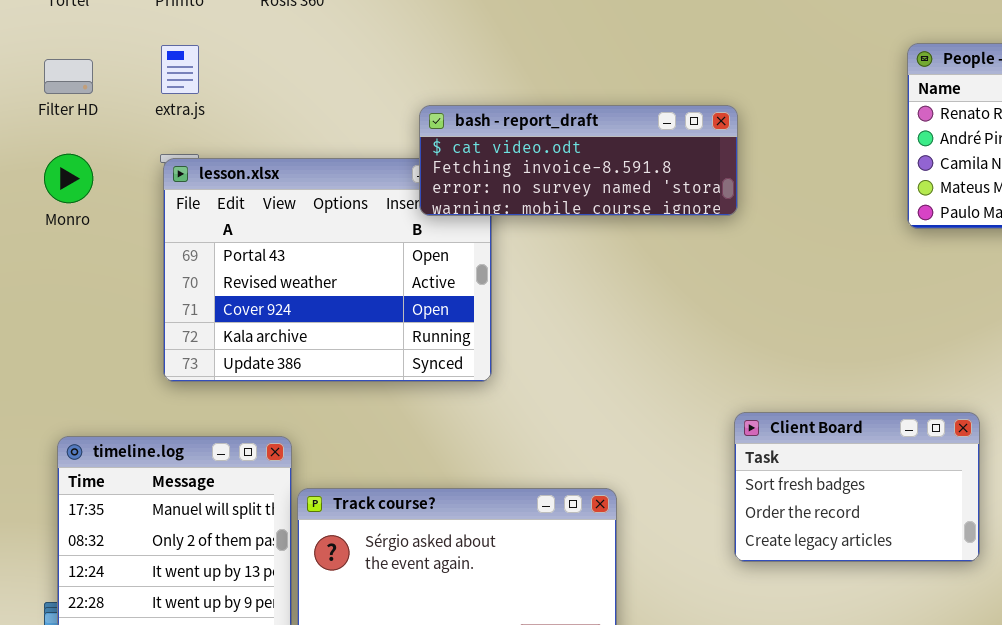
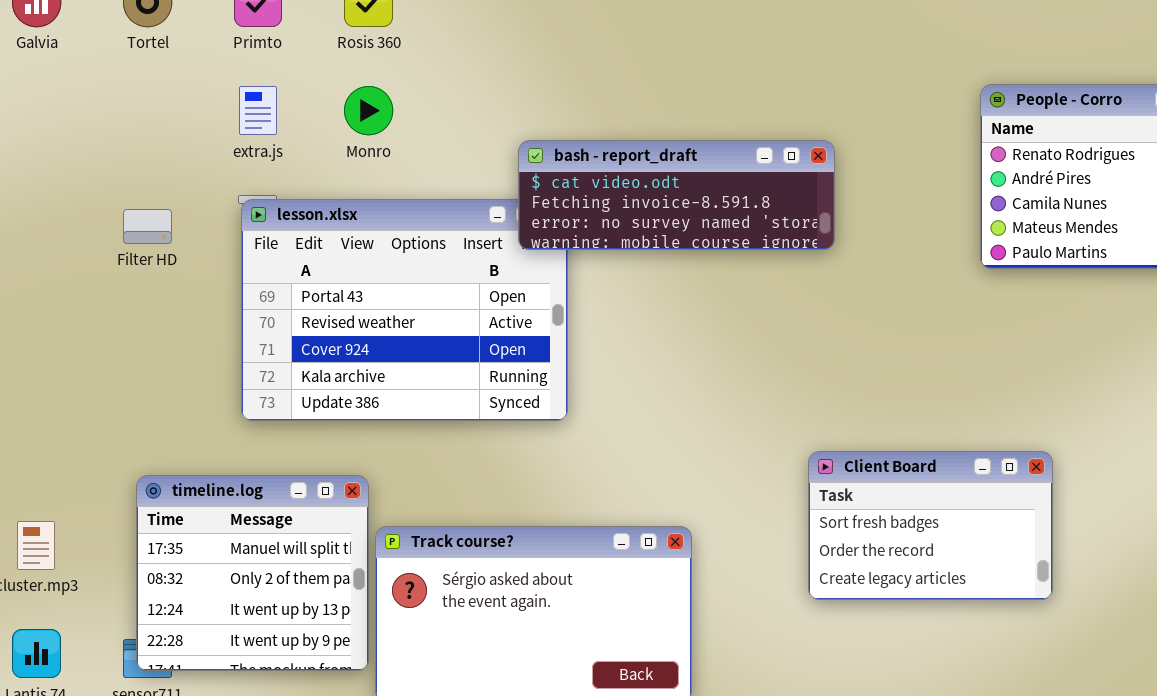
Filter HD: [44,59,93,94] -> [123,209,172,244], moved
bash - report_draft: [419,105,738,216] -> [518,140,835,250], moved
Monro: [44,154,93,203] -> [344,86,393,135], moved

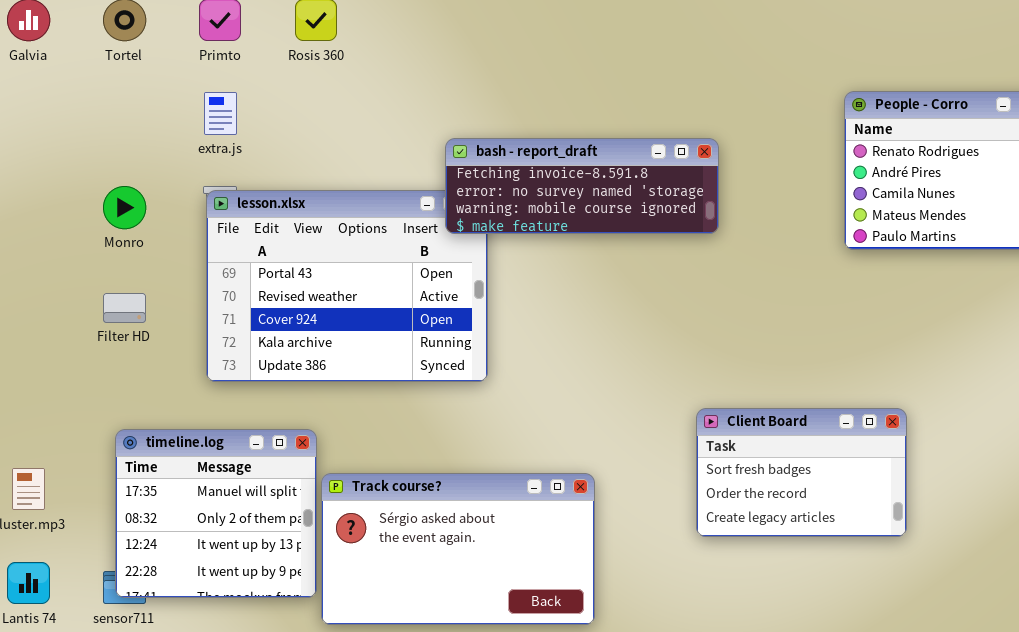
Monro: [344,86,393,135] -> [103,186,146,229], moved
bash - report_draft: [518,140,835,250] -> [445,138,719,234], scrolled down 1 row
Filter HD: [123,209,172,244] -> [103,293,146,323], moved

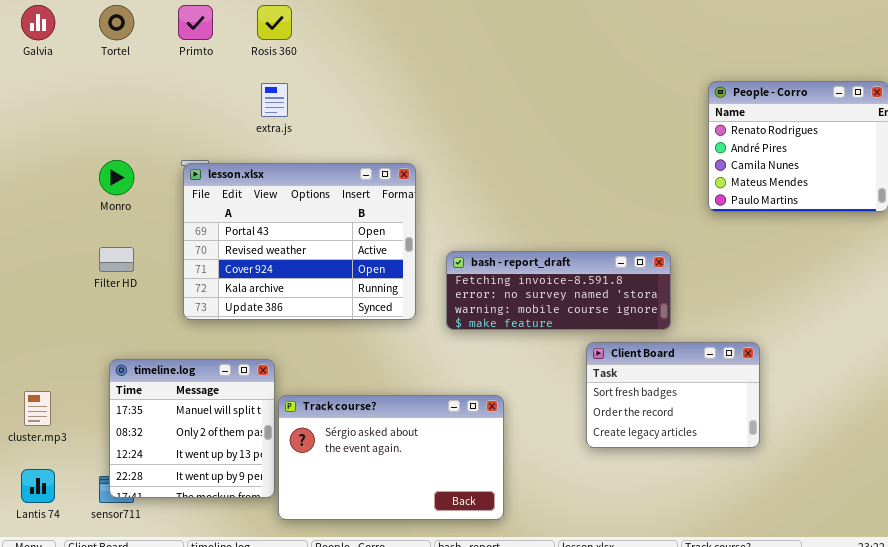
extra.js: [204,92,237,135] -> [261,83,288,117], moved
bash - report_draft: [445,138,719,234] -> [446,251,671,330], moved

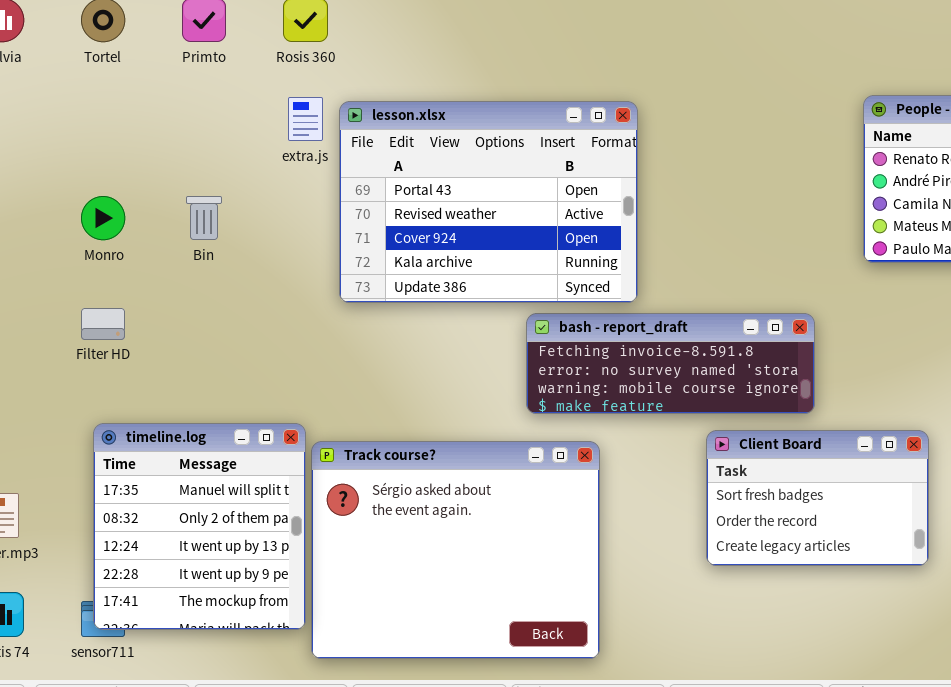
lesson.xlsx: [183,163,416,320] -> [339,101,638,303], moved
timeline.log: [109,359,275,498] -> [93,423,306,630], resized
Track course?: [278,395,504,520] -> [311,441,600,659], resized

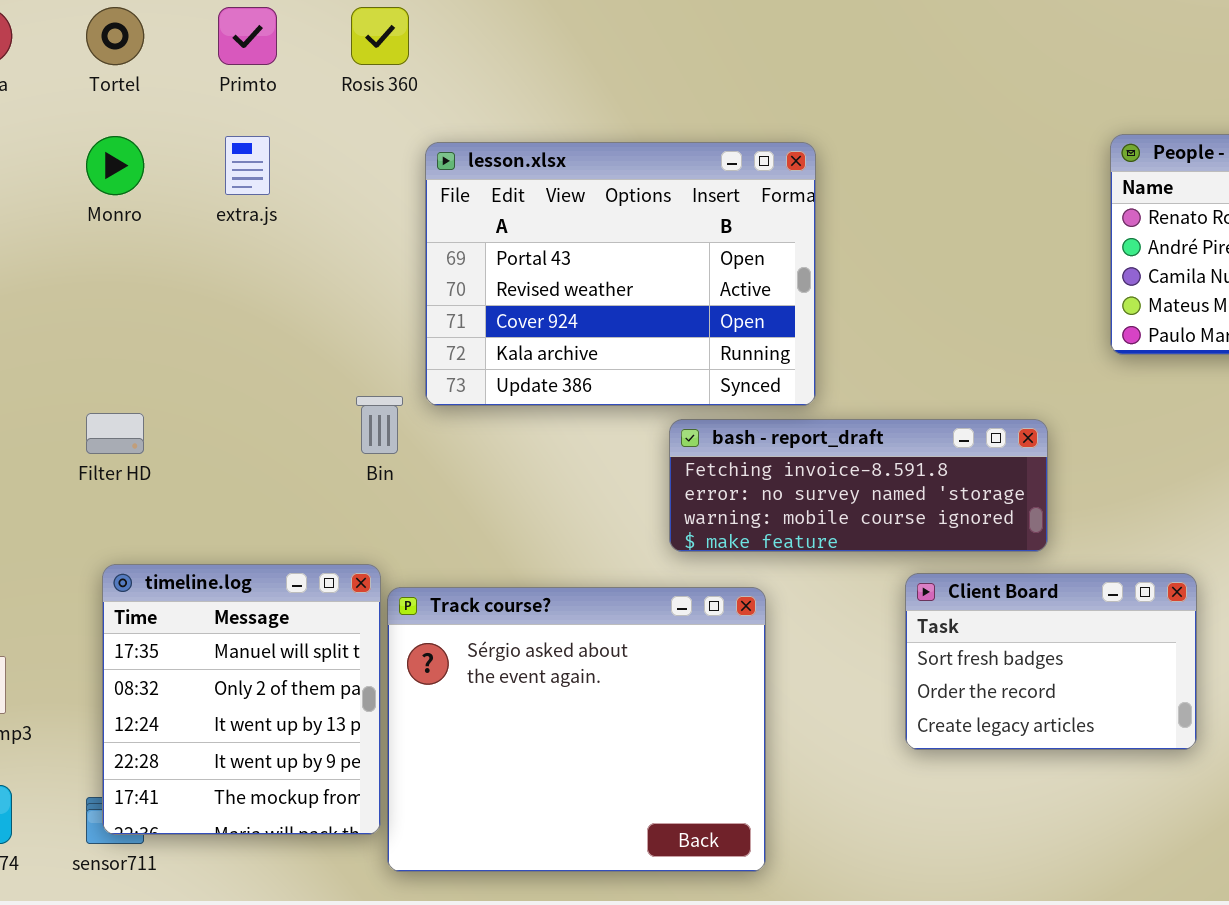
extra.js: [288,97,323,141] -> [225,136,270,195], moved
Monro: [81,196,125,240] -> [86,136,144,195], moved
Bin: [186,196,222,240] -> [356,396,403,454], moved

